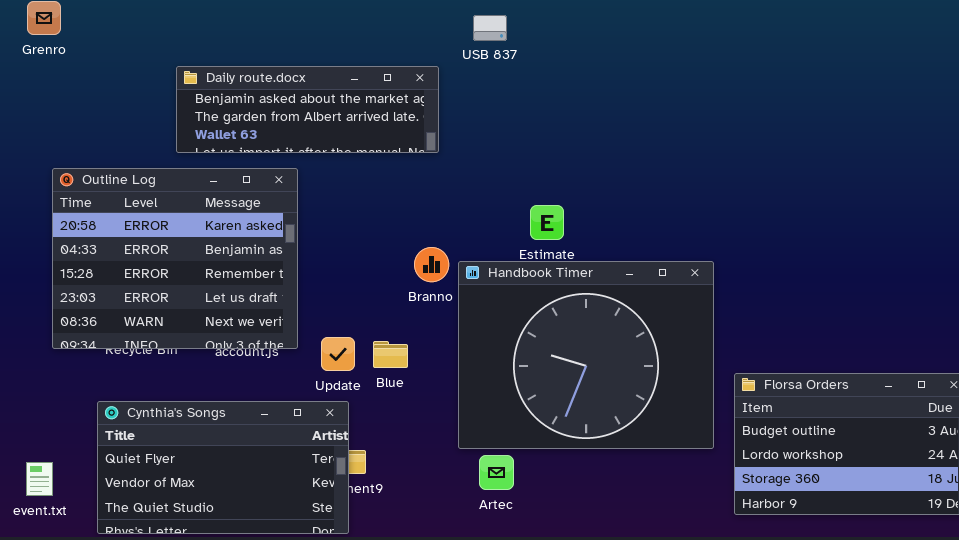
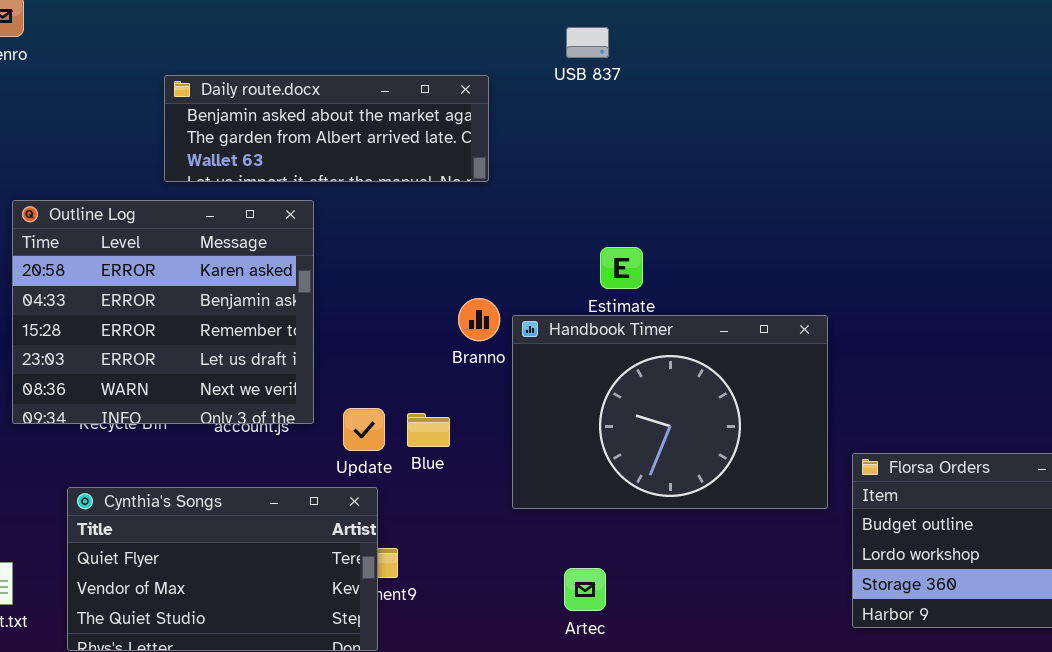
USB 837: [473,15,507,41] -> [566,27,609,58], moved
Handbook Timer: [458,261,714,449] -> [512,315,828,509], resized
Artec: [479,455,514,490] -> [564,568,606,611], moved

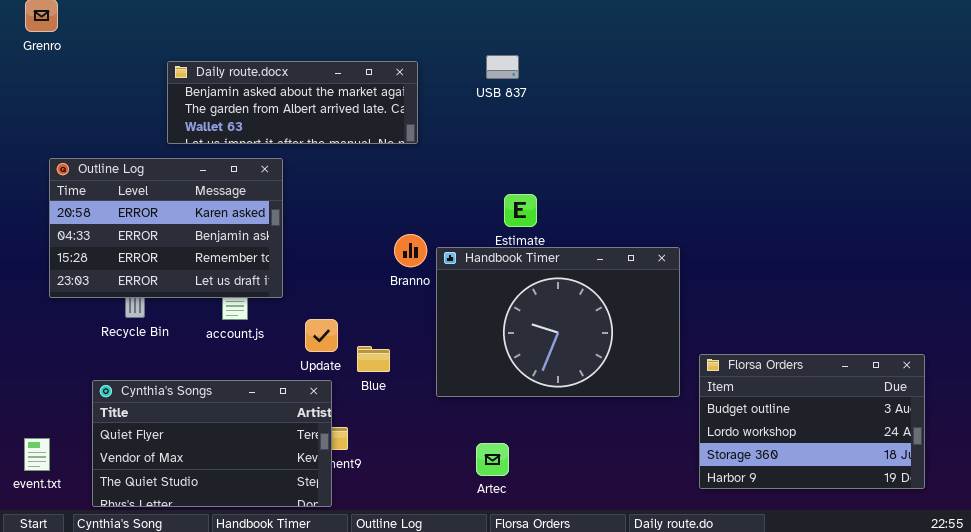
USB 837: [566,27,609,58] -> [486,55,519,79], moved
Outline Log: [12,200,314,424] -> [49,158,283,298], resized
Blue: [407,413,450,447] -> [357,346,390,372], moved

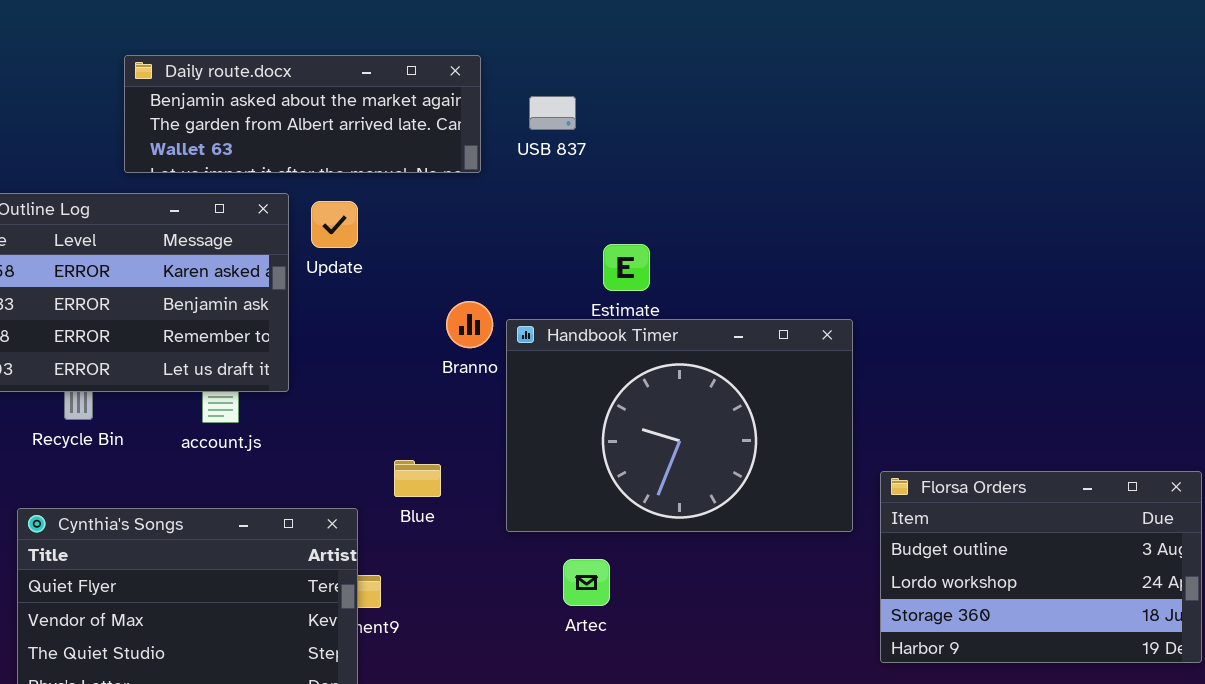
USB 837: [486,55,519,79] -> [529,96,576,130], moved
Update: [305,319,338,352] -> [311,201,358,248], moved
Artec: [476,443,509,476] -> [563,559,610,606], moved

